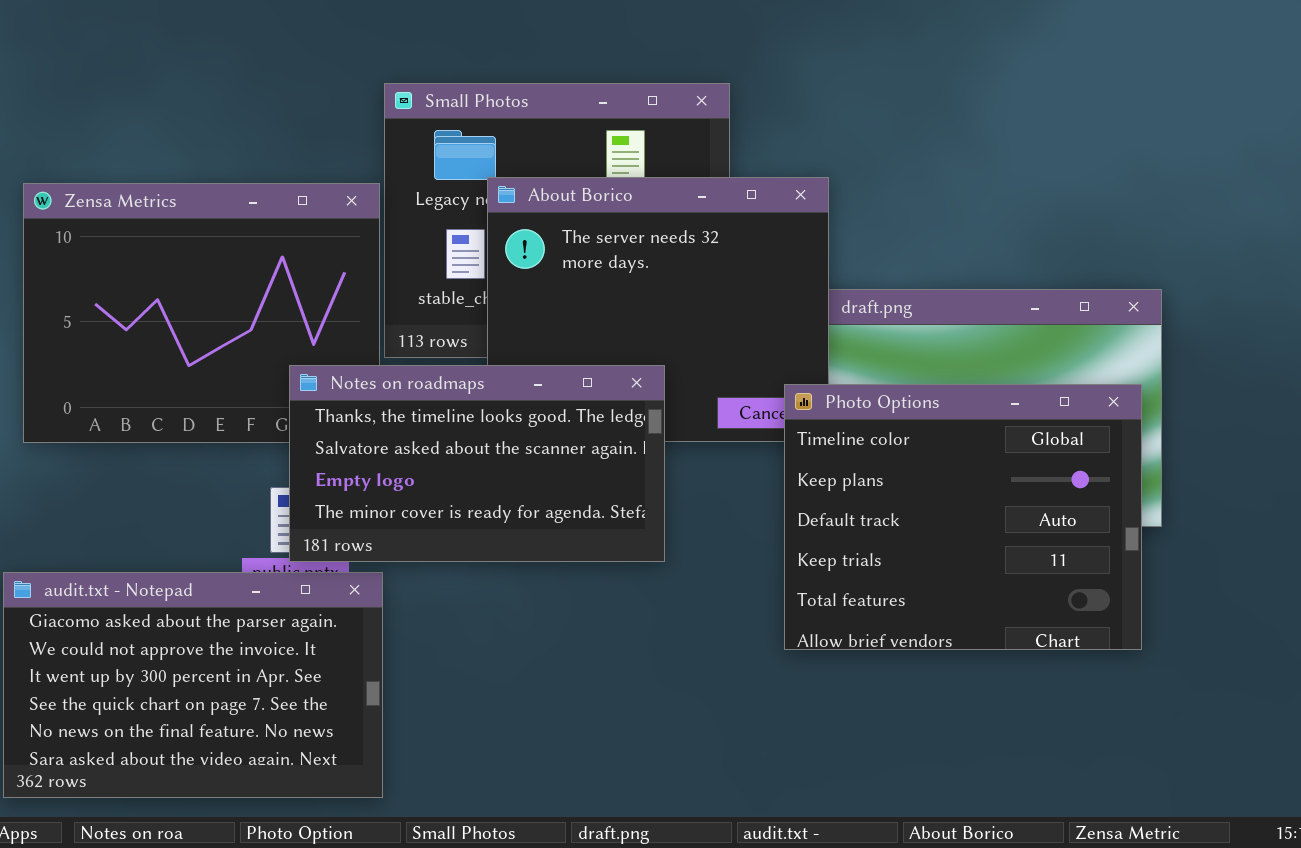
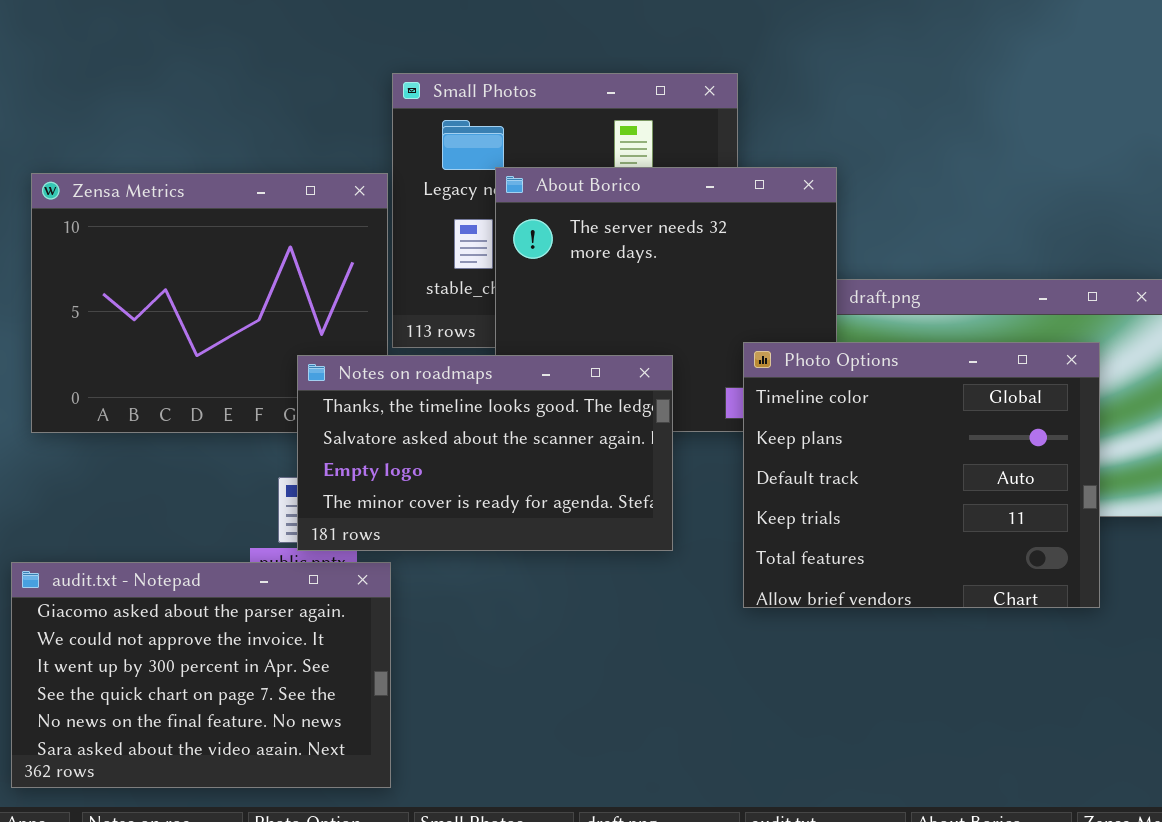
Photo Options: [784,384,1142,650] -> [743,342,1100,608], moved

